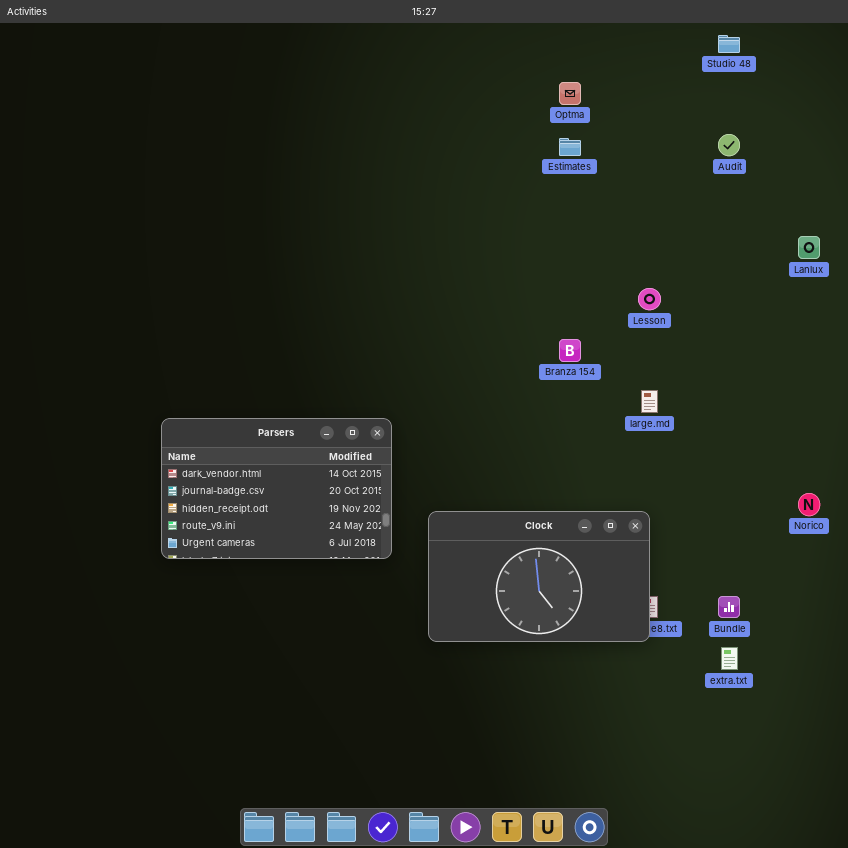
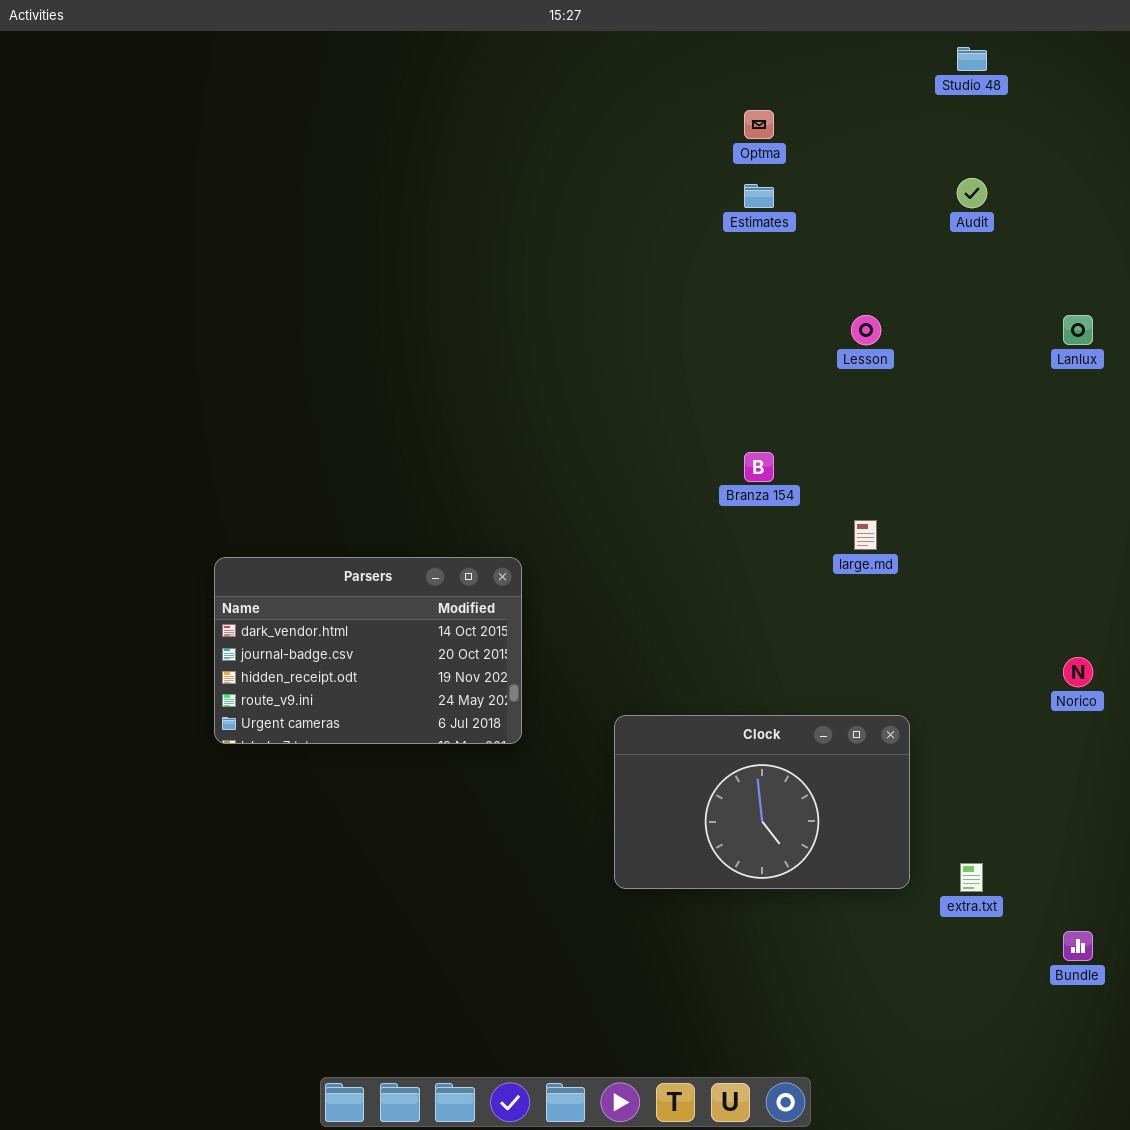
Lesson: [638,288,661,310] -> [851,315,881,345], moved
Clock: [428,511,650,642] -> [614,715,910,889], moved
Bundle: [718,596,740,618] -> [1063,931,1093,961], moved

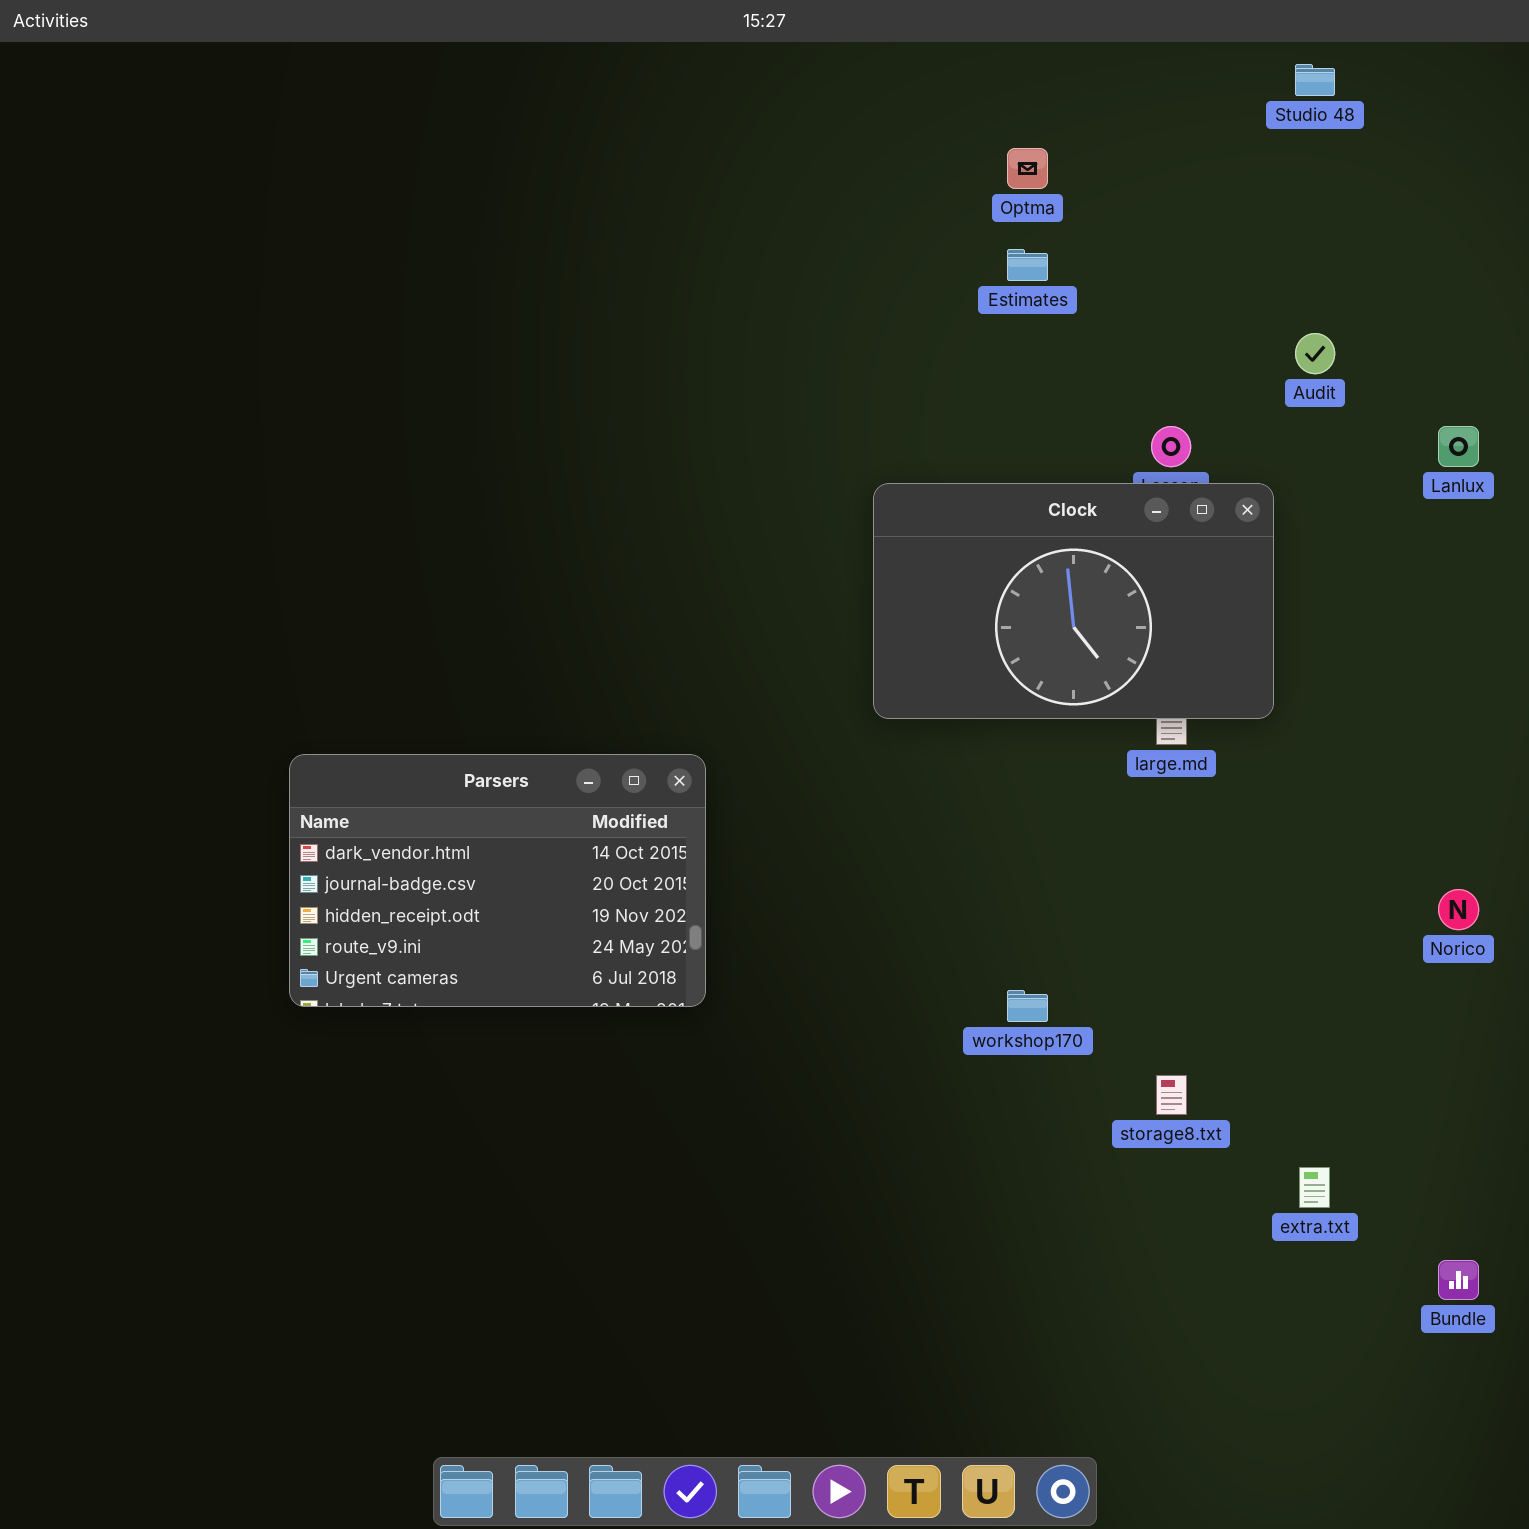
Audit: [957,178,987,208] -> [1295,333,1335,374], moved
Clock: [614,715,910,889] -> [873,483,1274,719], moved

